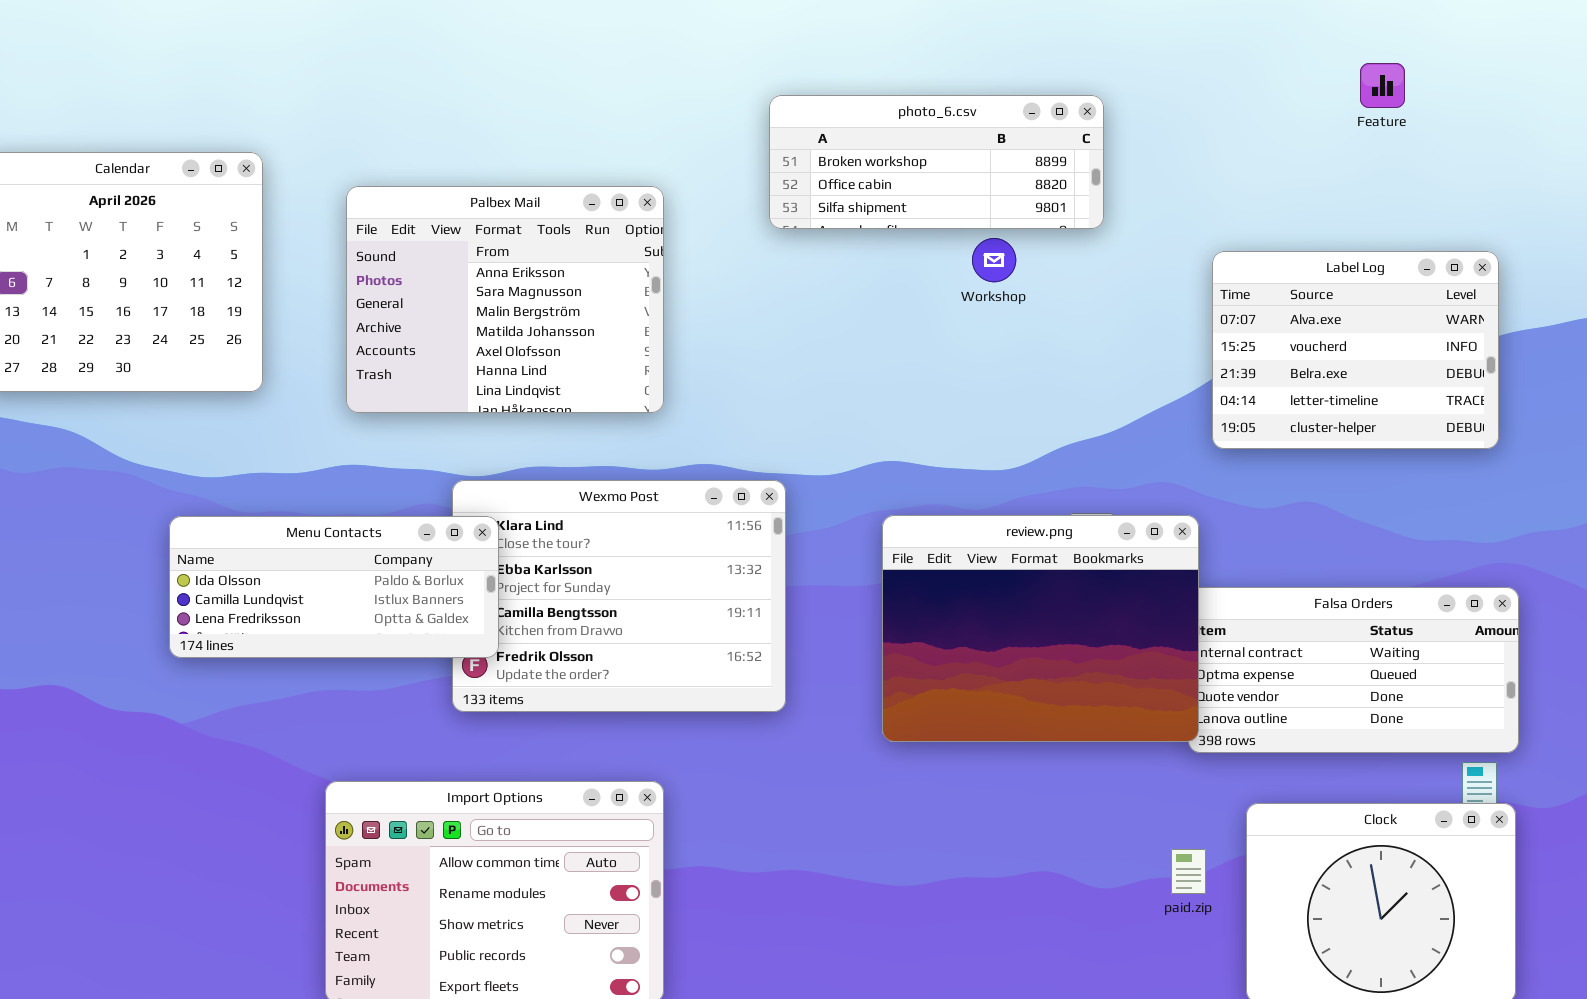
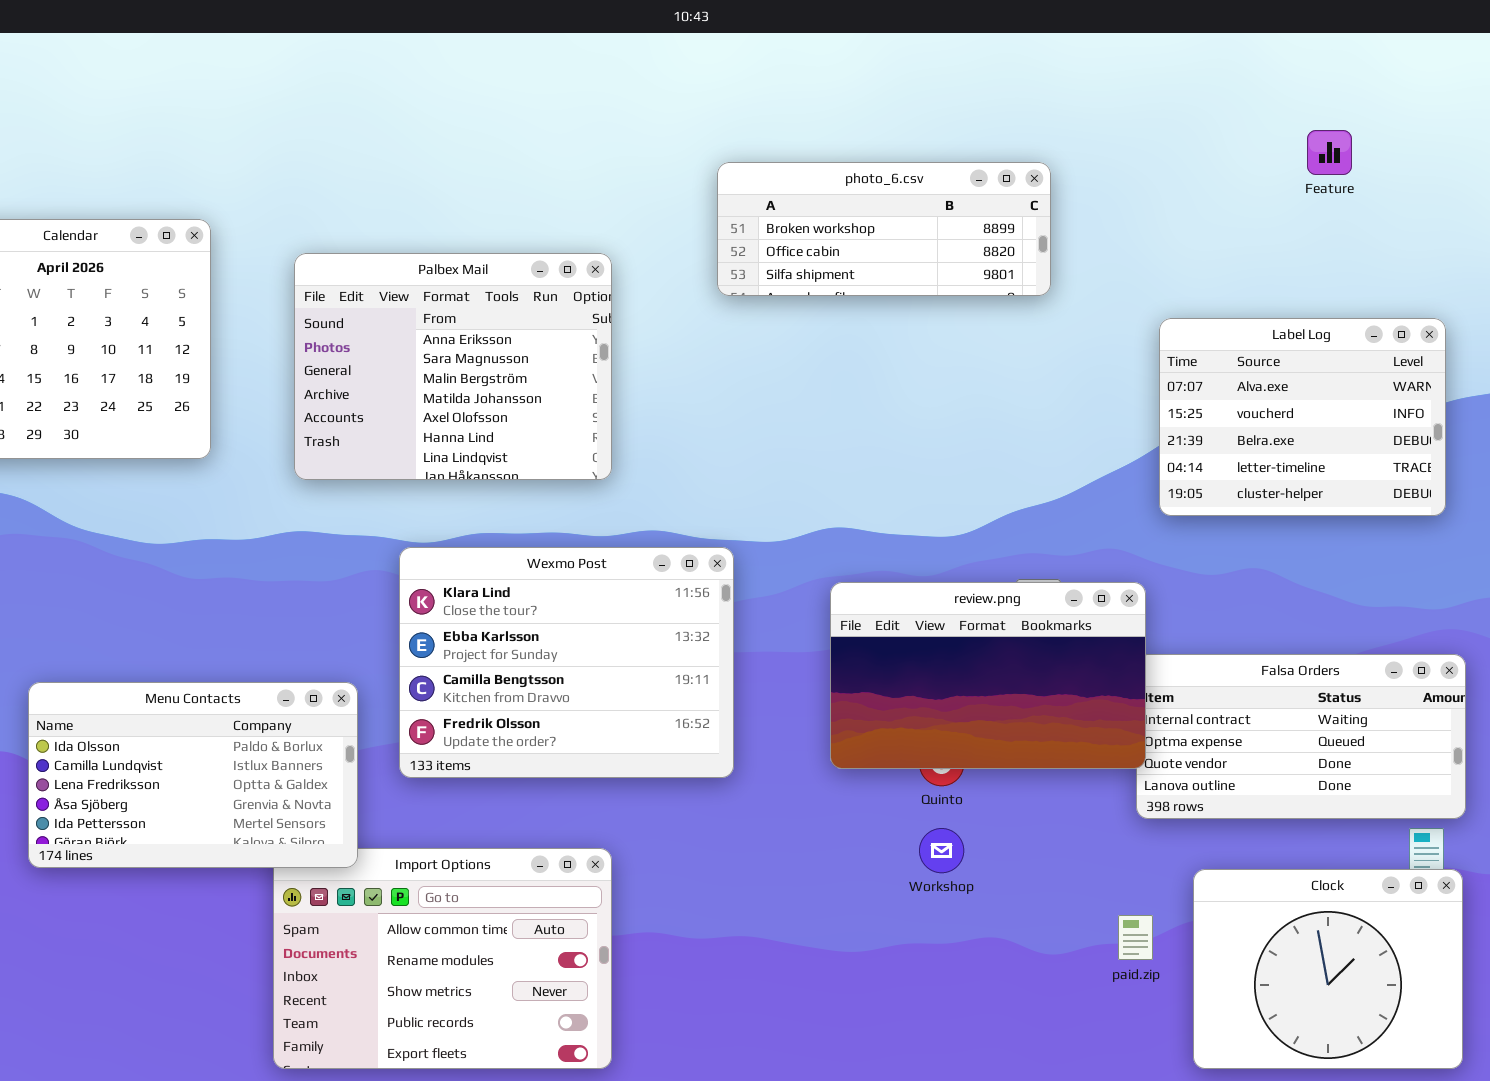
Workshop: [972,238,1016,282] -> [919,828,964,873], moved
review.png: [882,515,1199,742] -> [830,582,1146,769], resized
Menu Contacts: [169,516,499,658] -> [28,682,358,868], moved, resized

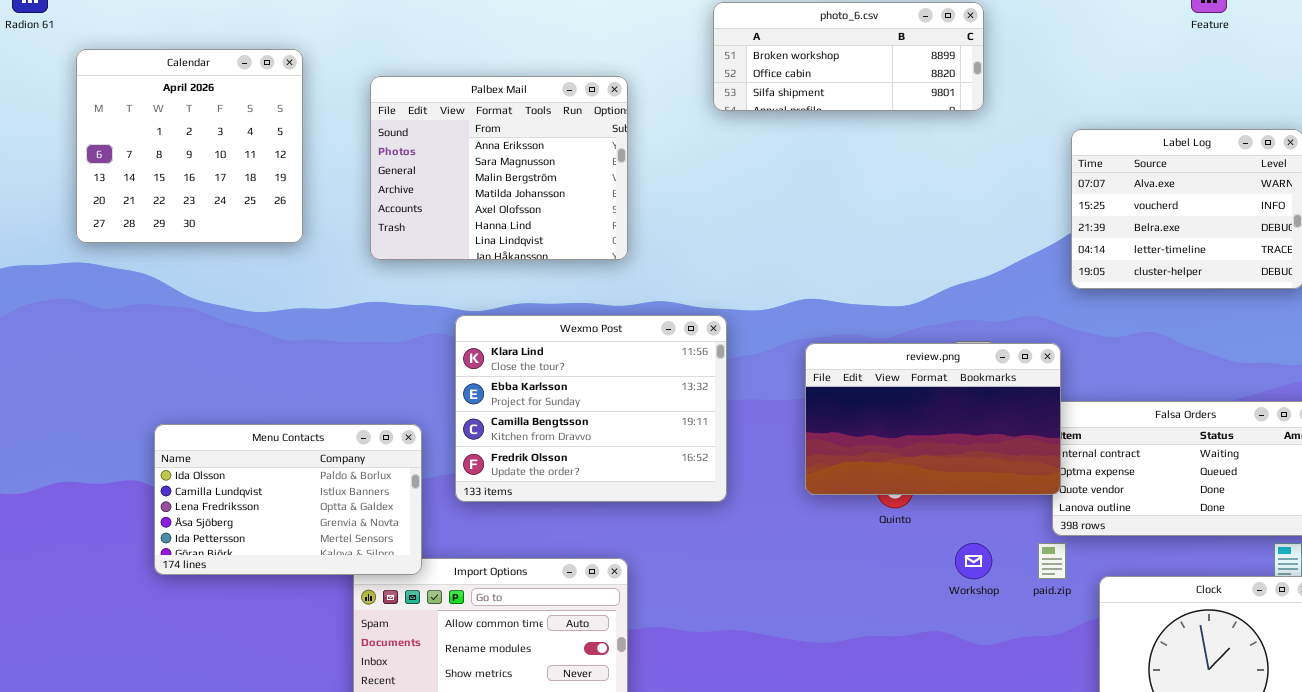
Workshop: [919,828,964,873] -> [955,543,992,579], moved
paid.zip: [1118,915,1153,960] -> [1038,543,1066,579], moved

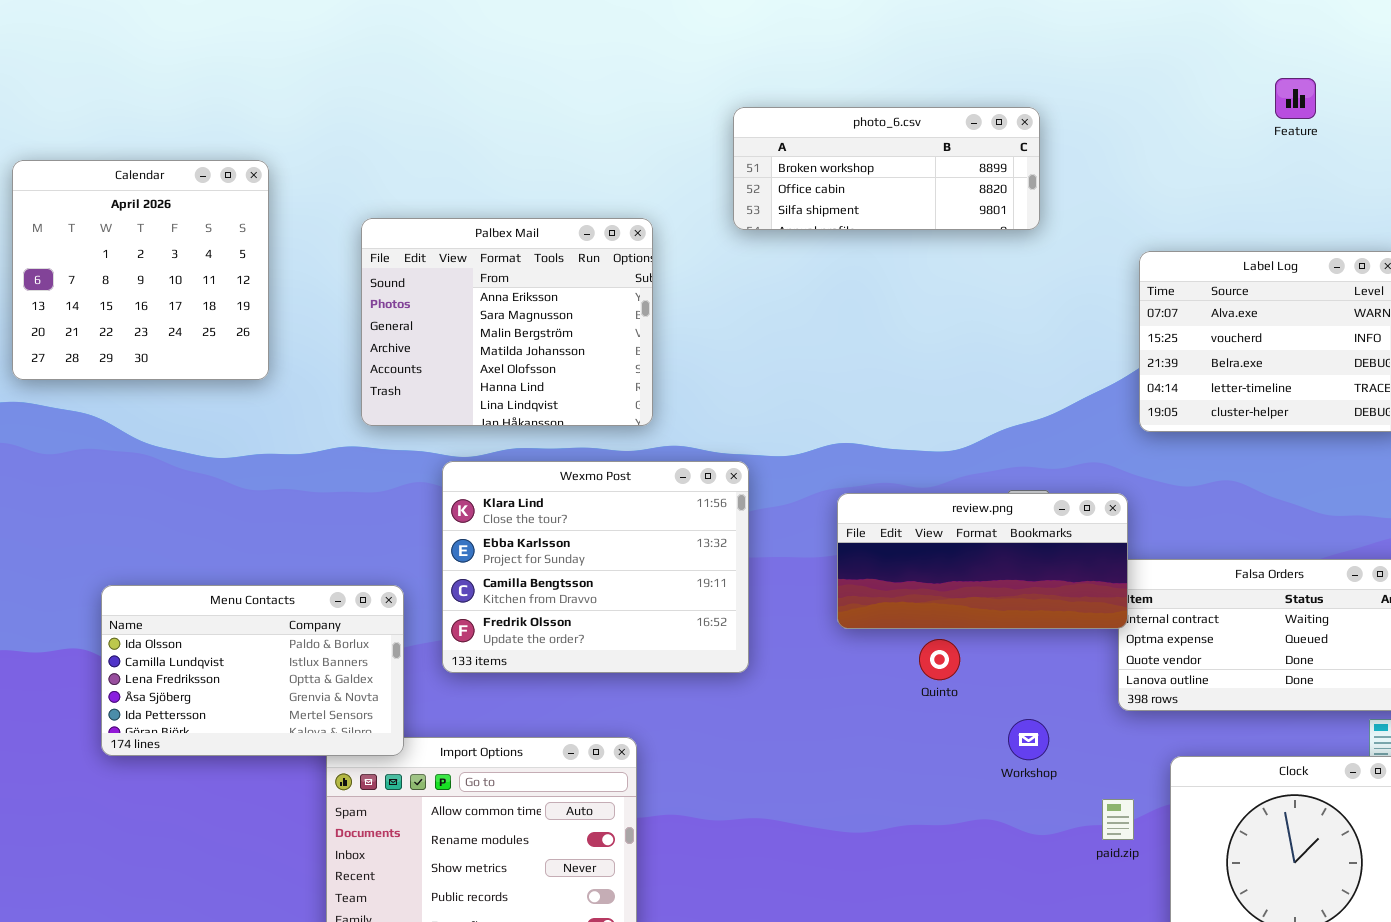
Palbex Mail: [370,76,628,260] -> [361,218,653,426], moved
review.png: [805,343,1061,495] -> [837,493,1128,629], resized
paid.zip: [1038,543,1066,579] -> [1102,799,1134,840], moved

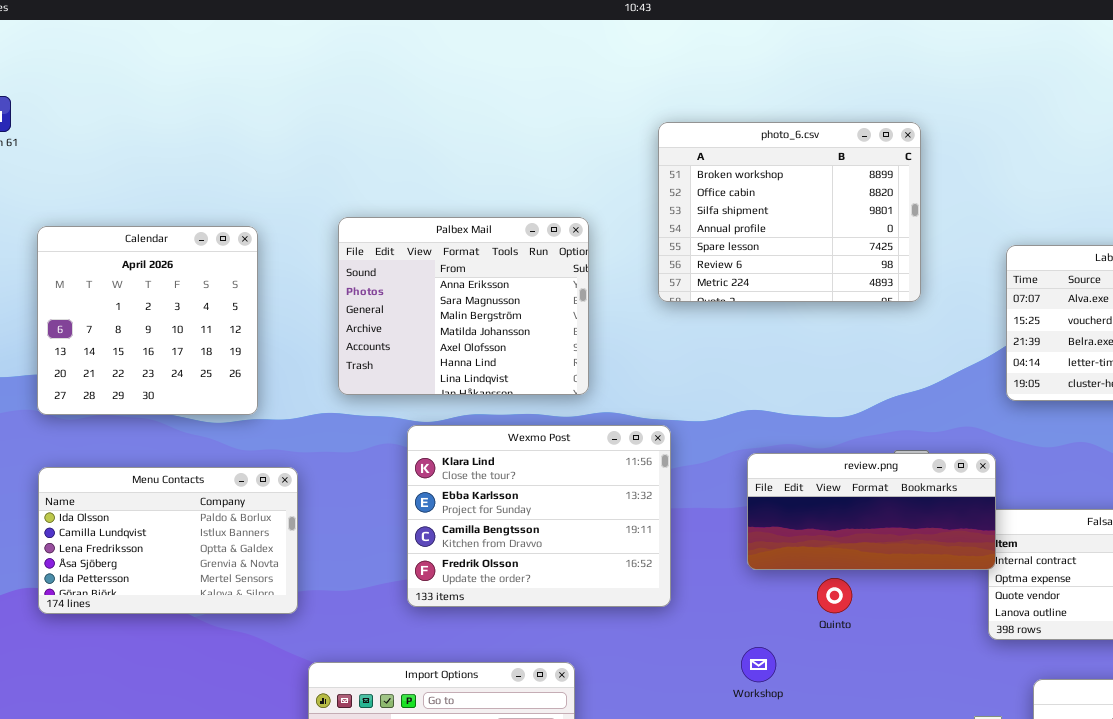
photo_6.csv: [733,107,1040,230] -> [658,122,921,302], resized
Calendar: [12,160,269,380] -> [37,226,258,415], moved
Menu Contacts: [101,585,404,756] -> [38,467,298,614], moved
Workshop: [1008,719,1049,760] -> [741,647,776,682], moved

